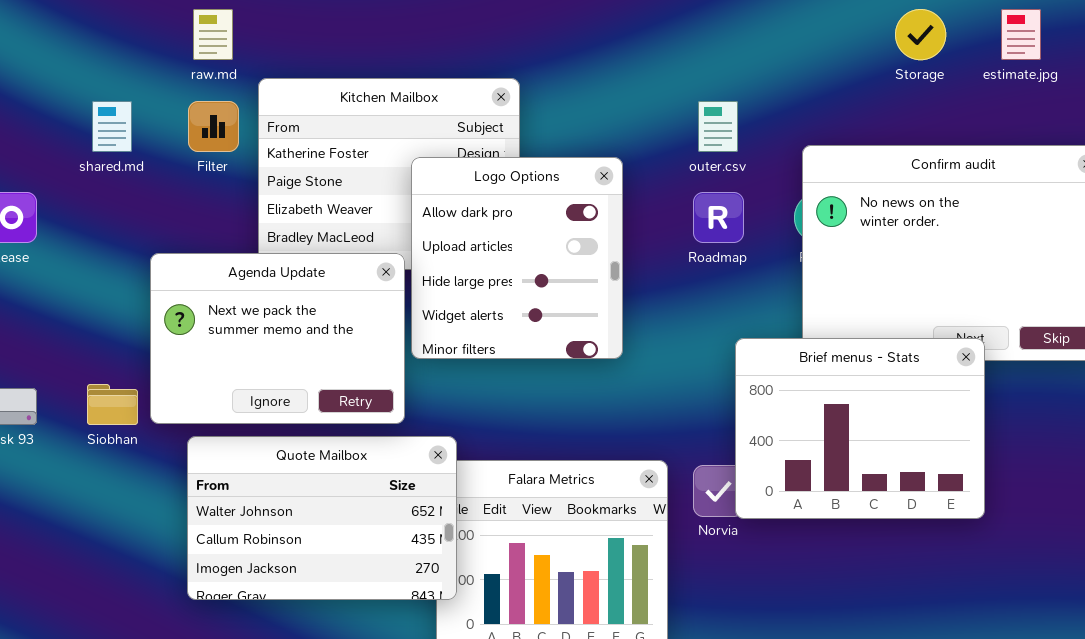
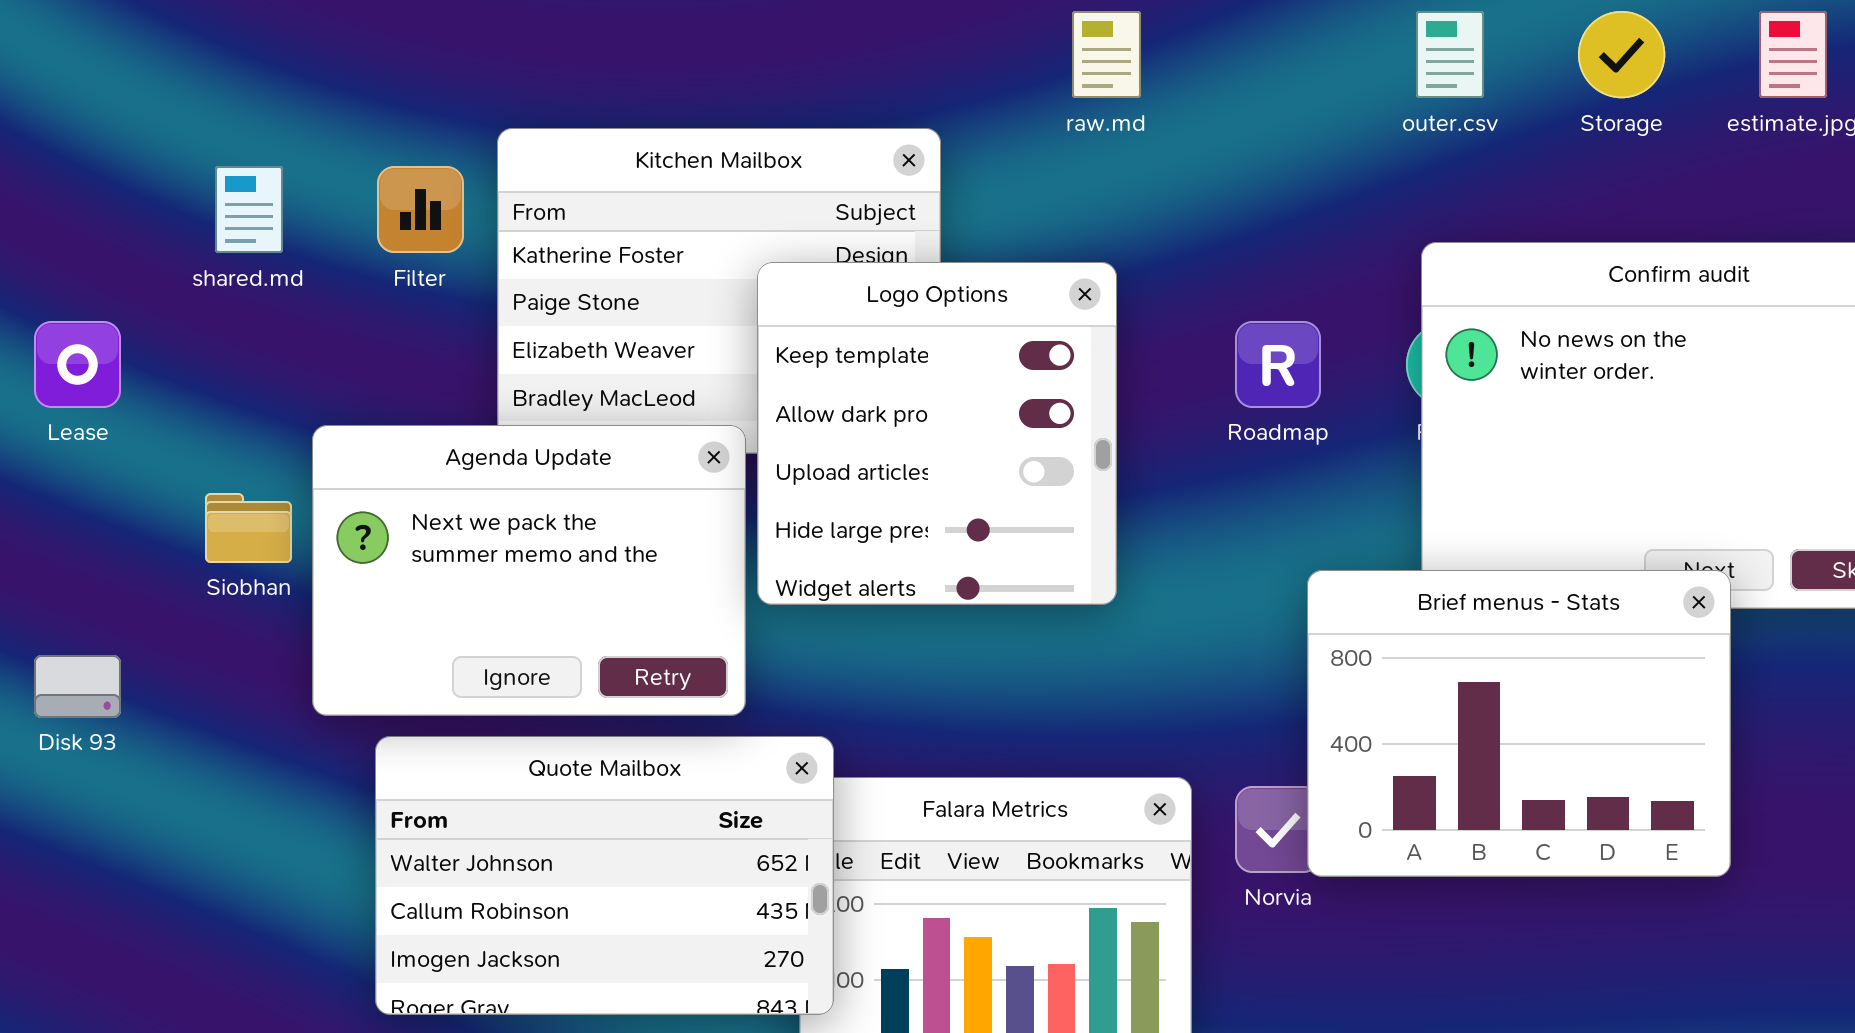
raw.md: [193,9,233,60] -> [1072,11,1141,98], moved
outer.csv: [698,101,738,152] -> [1416,11,1484,98], moved
Logo Options: [411,157,623,359] -> [757,262,1117,605], scrolled up 1 row
Siobhan: [87,384,138,425] -> [205,493,292,563], moved

